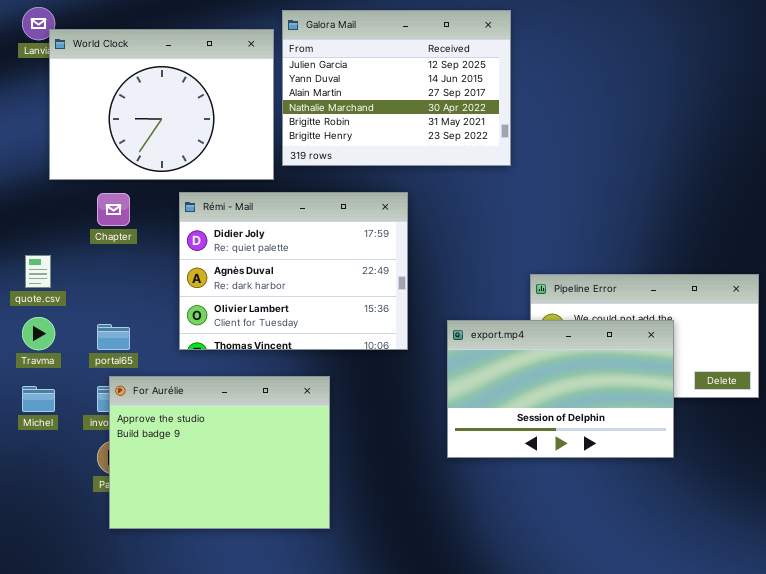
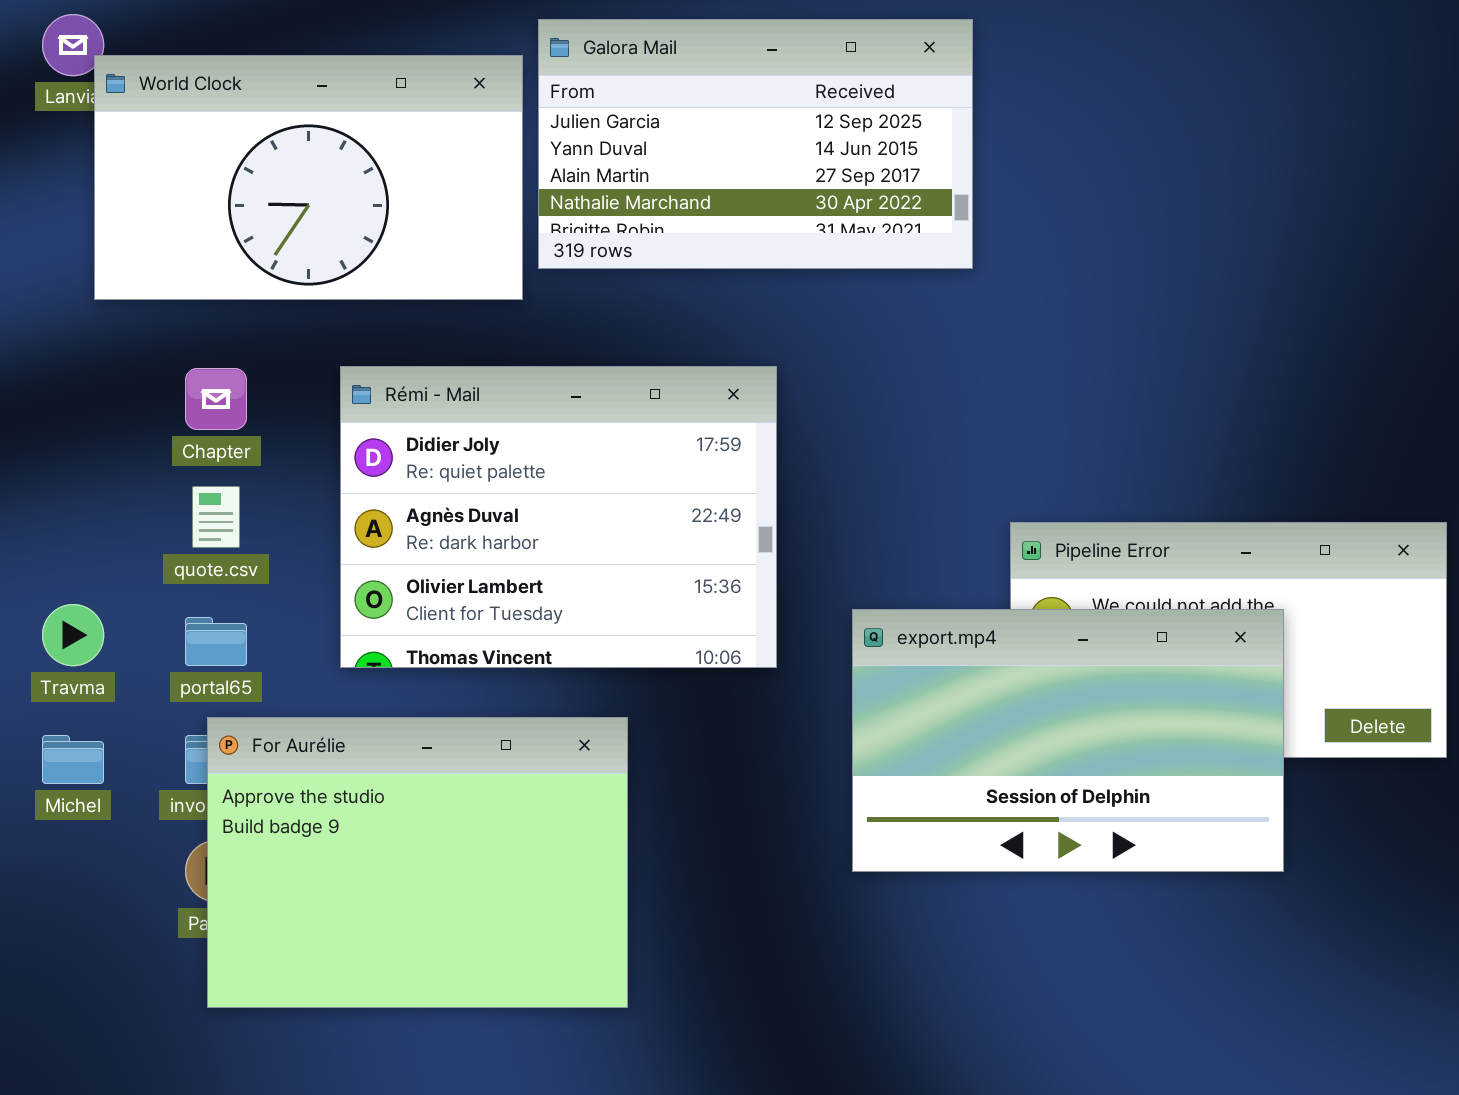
Galora Mail: [282,10,511,166] -> [538,19,973,269], resized
World Clock: [49,29,274,180] -> [94,55,523,300], resized
quote.csv: [25,255,51,288] -> [192,486,240,548], moved

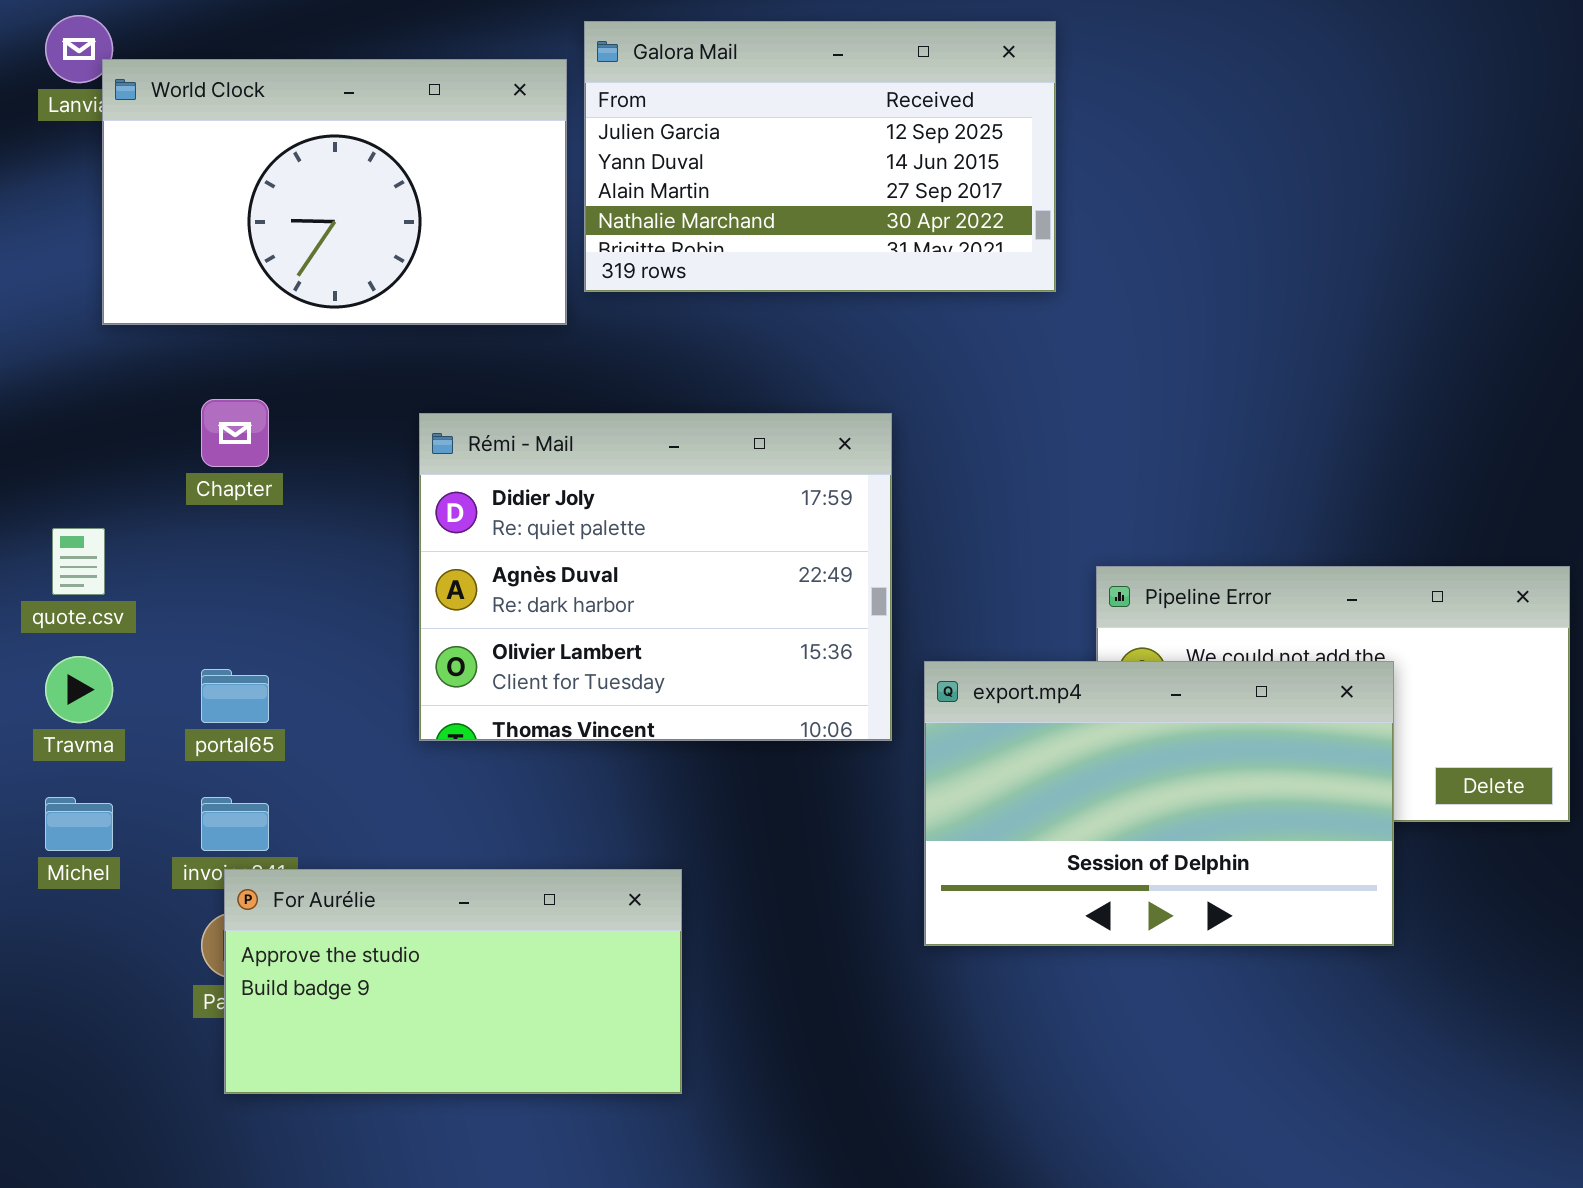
Rémi - Mail: [340,366,777,668] -> [419,413,892,741], moved
quote.csv: [192,486,240,548] -> [52,528,105,595], moved
For Aurélie: [207,717,628,1008] -> [224,869,682,1094], resized

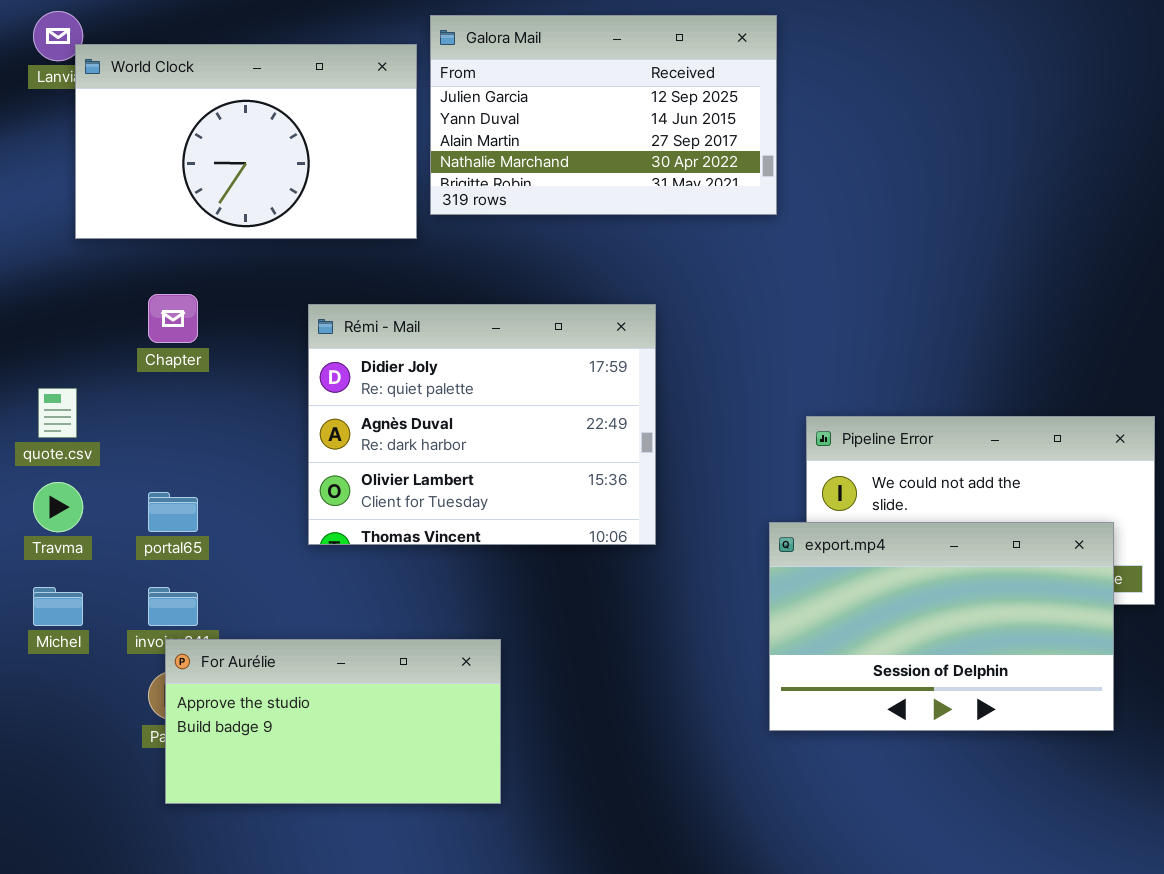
export.mp4: [924,661,1394,946] -> [769,522,1114,731], moved

